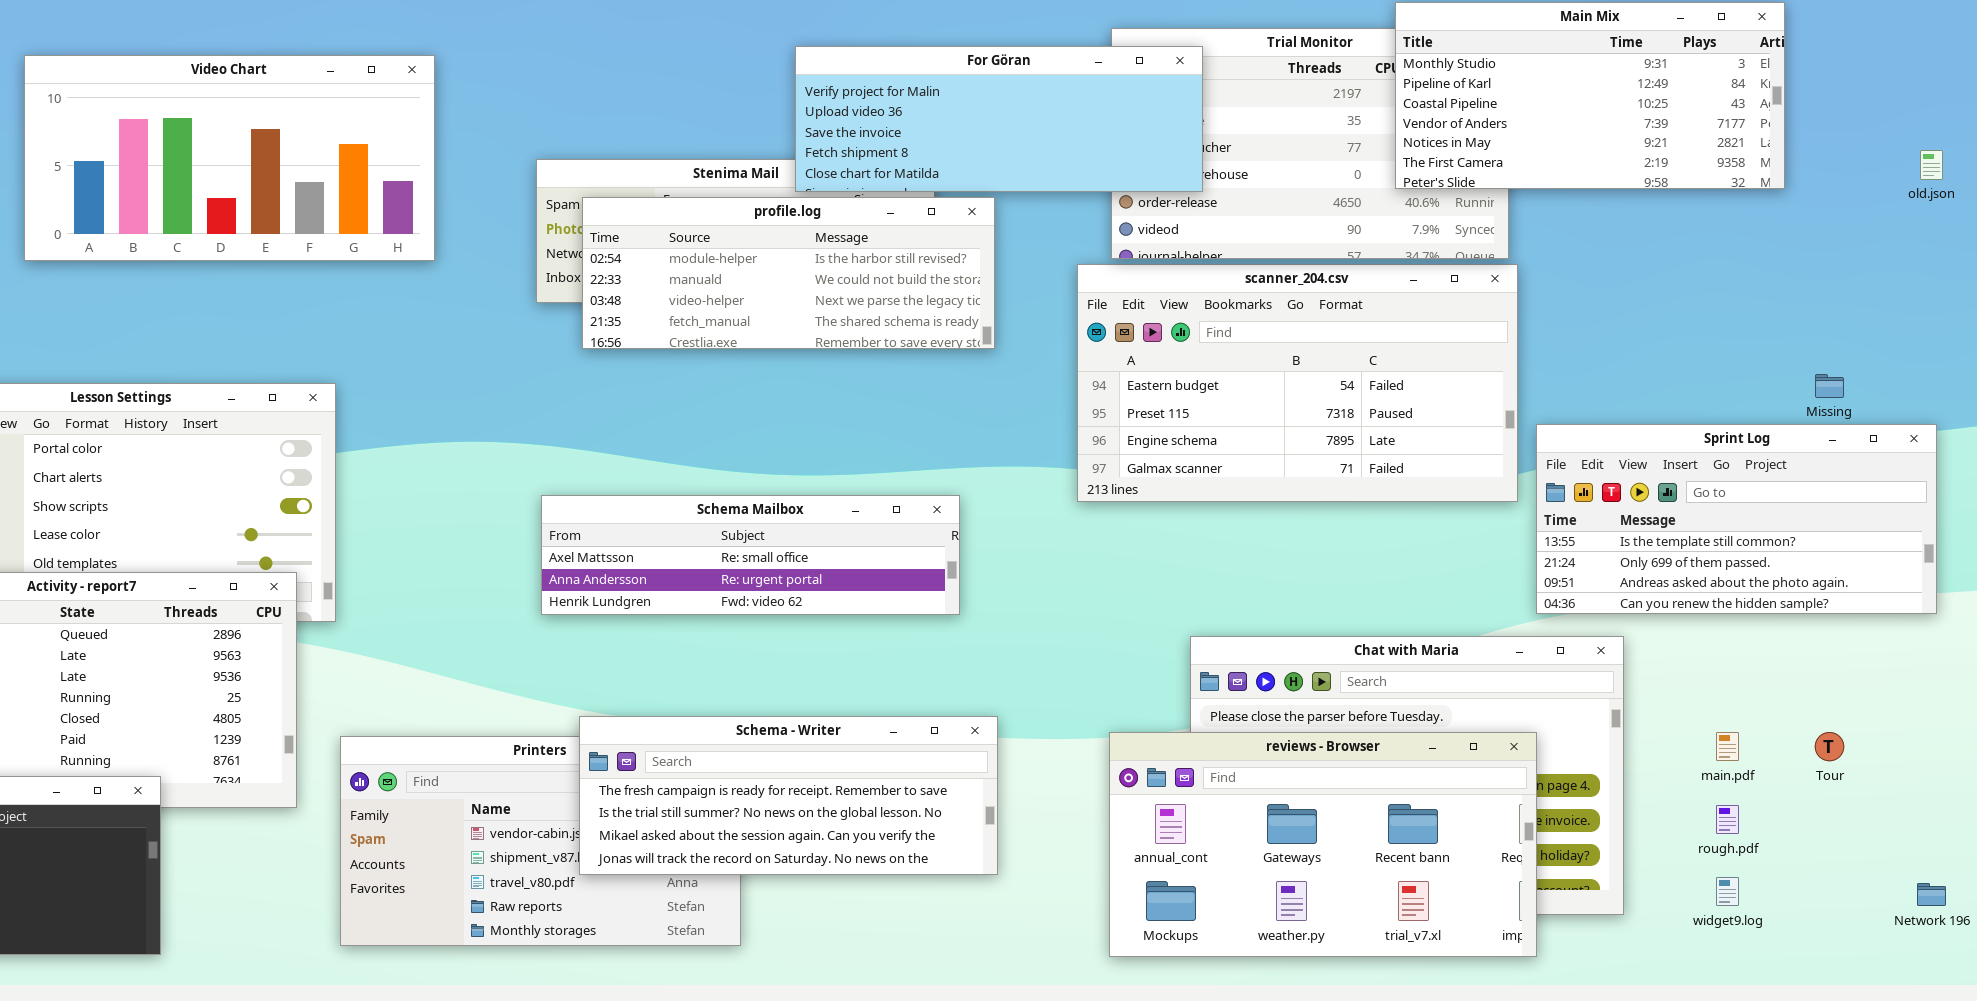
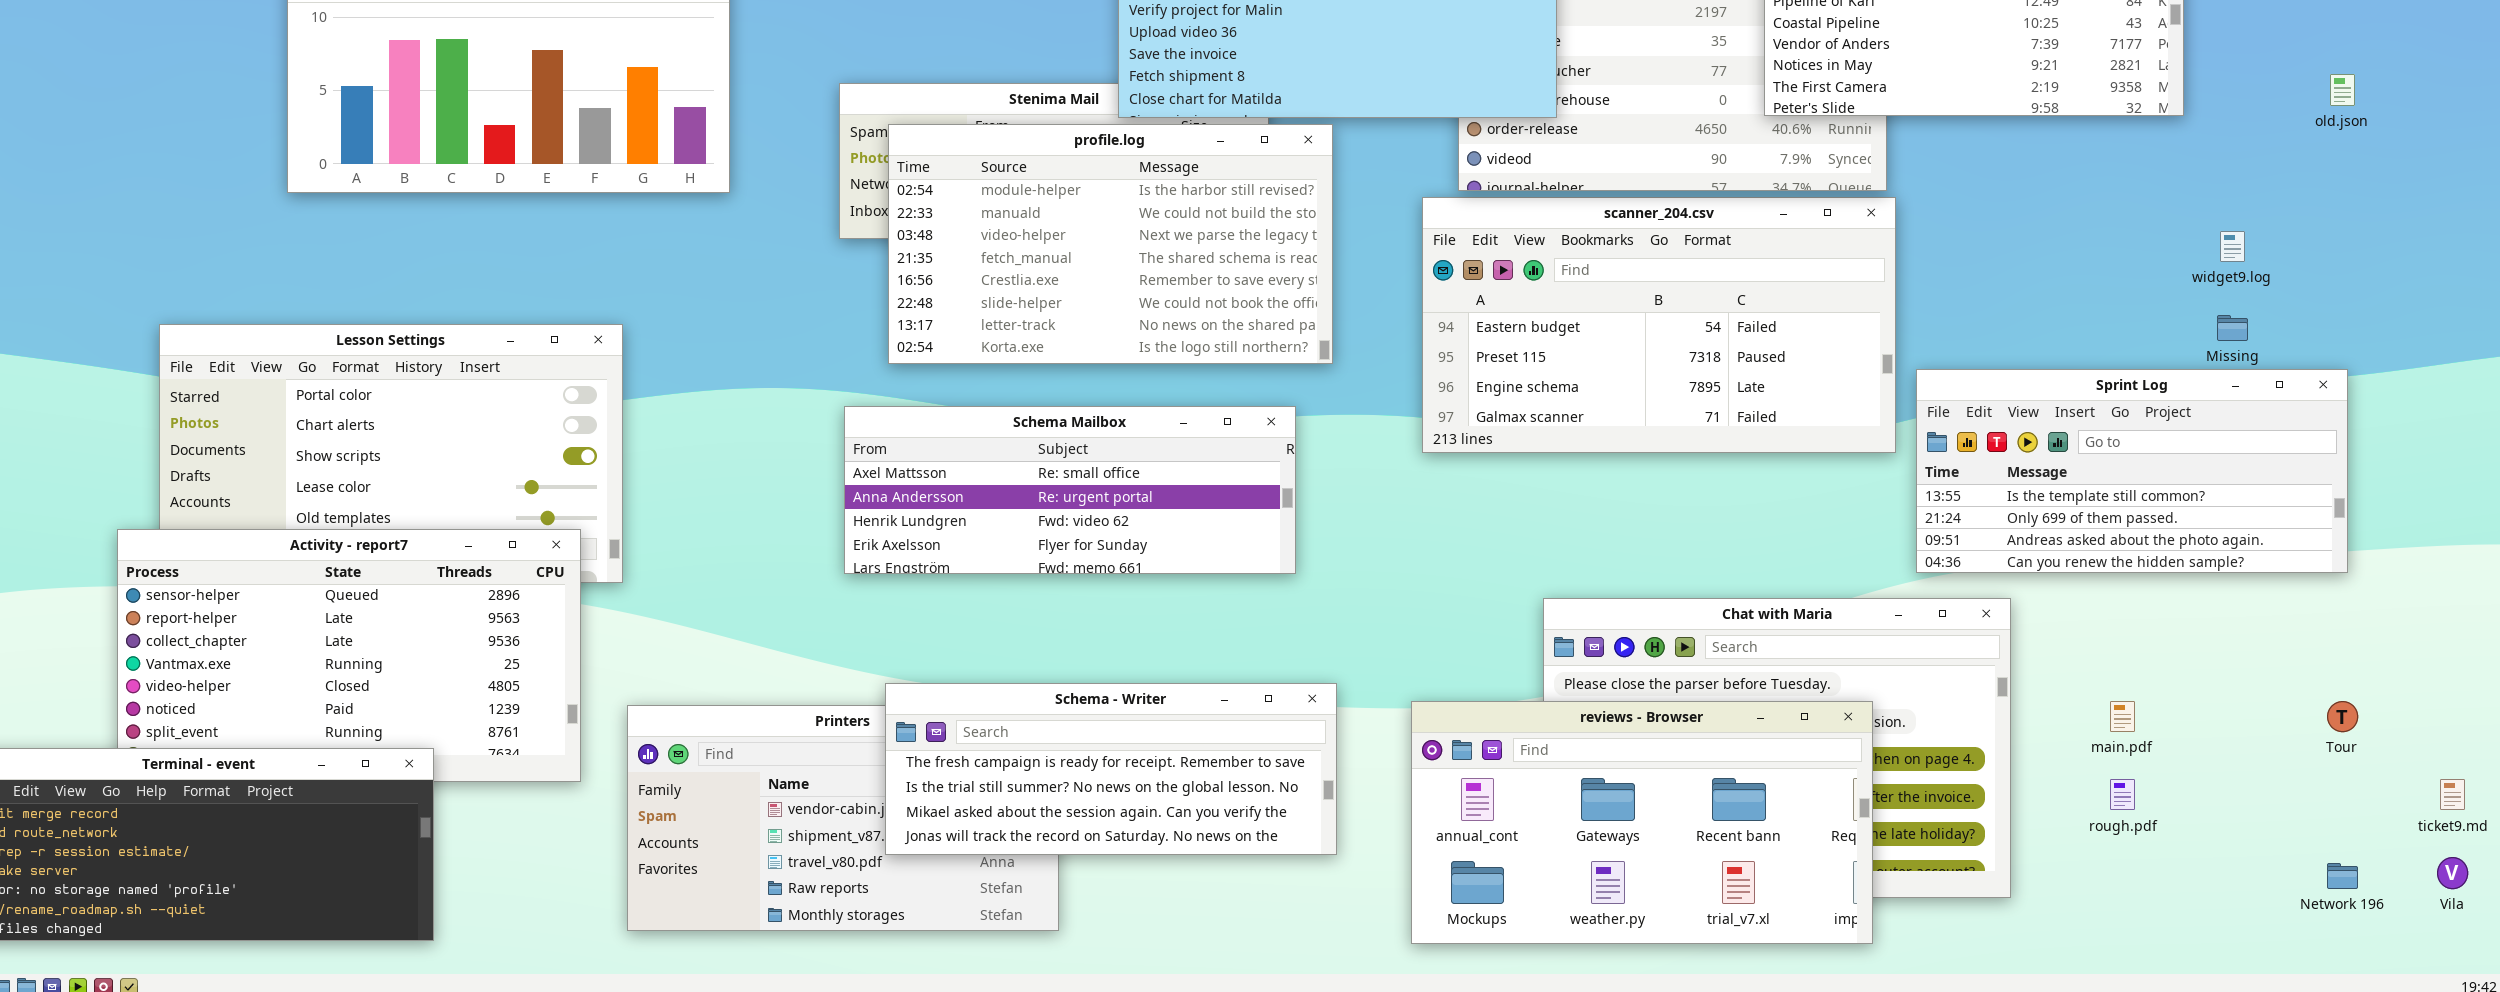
profile.log: [582,197,995,349] -> [888,124,1333,364], resized
Schema Mailbox: [541,495,960,615] -> [844,406,1296,574], resized
reviews - Browser: [1109,732,1537,957] -> [1411,701,1873,944], moved
Tour: [1815,732,1844,761] -> [2327,701,2358,732], moved
widget9.log: [1716,877,1739,906] -> [2220,231,2245,262], moved

